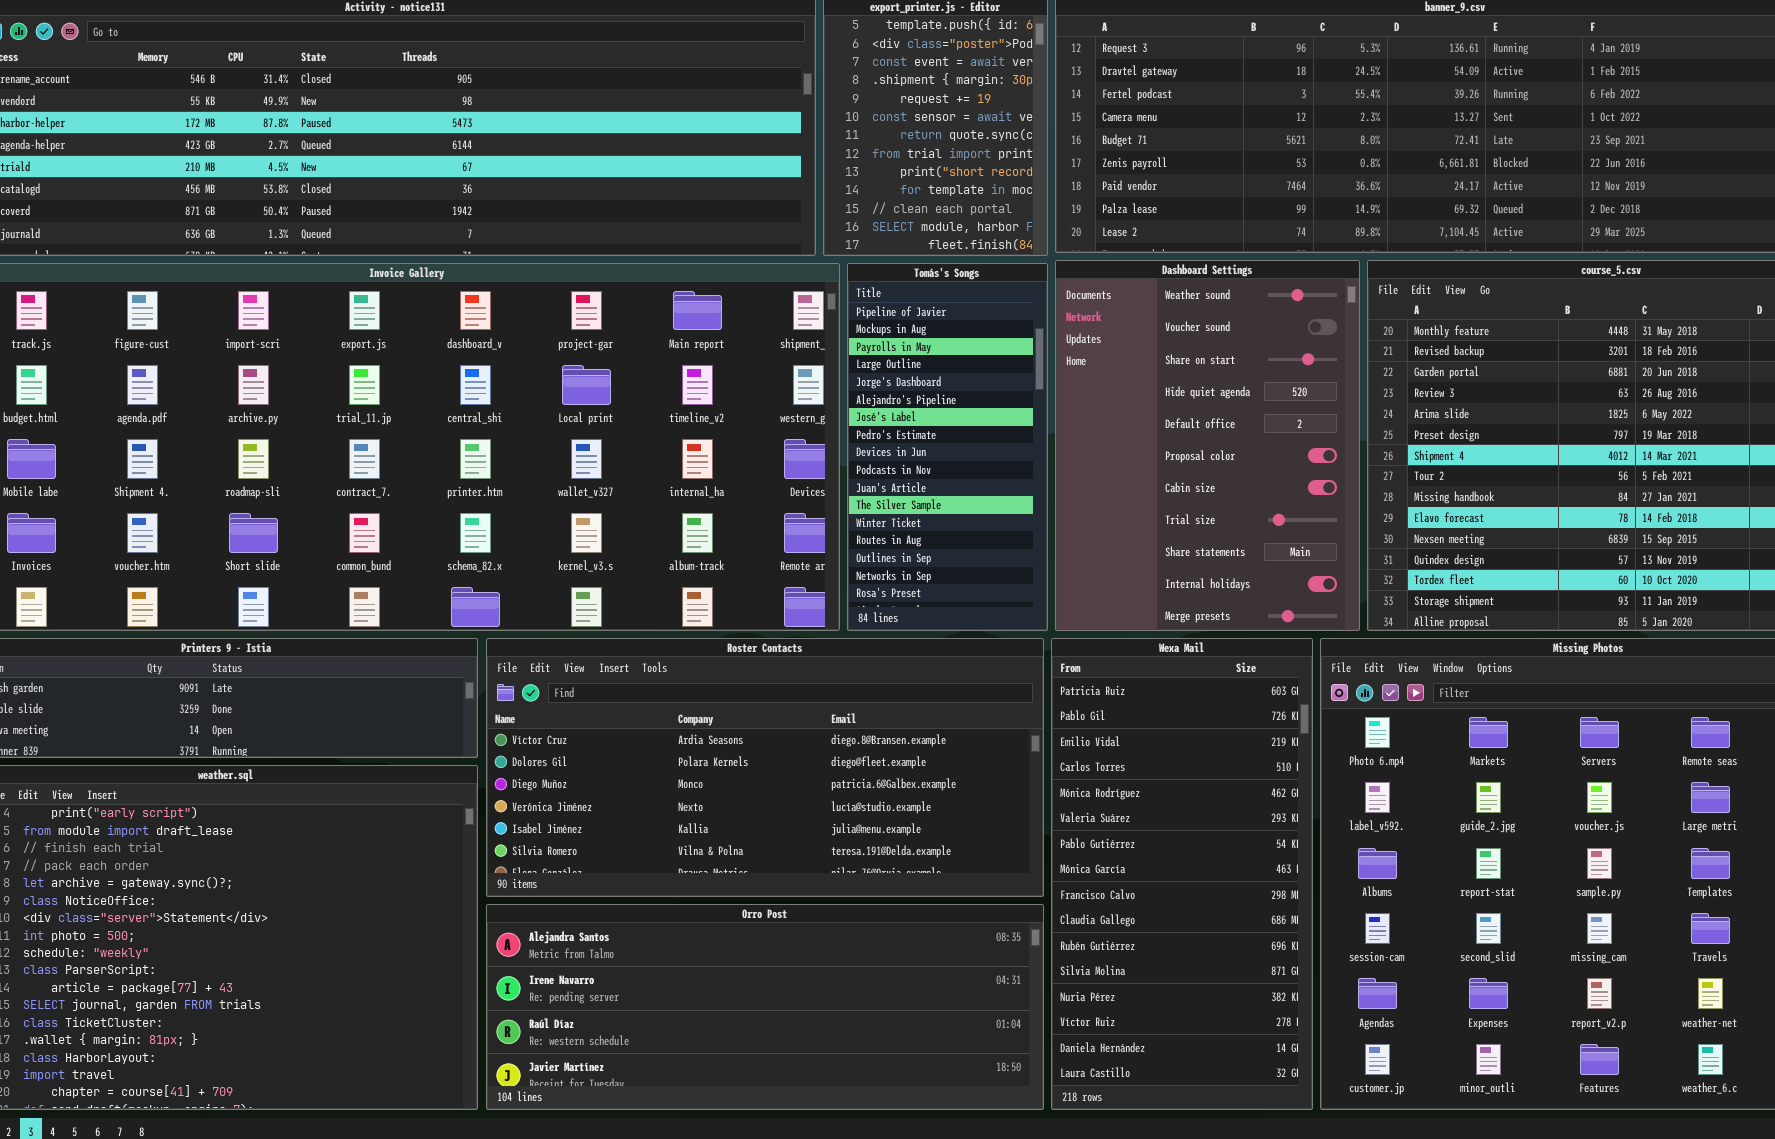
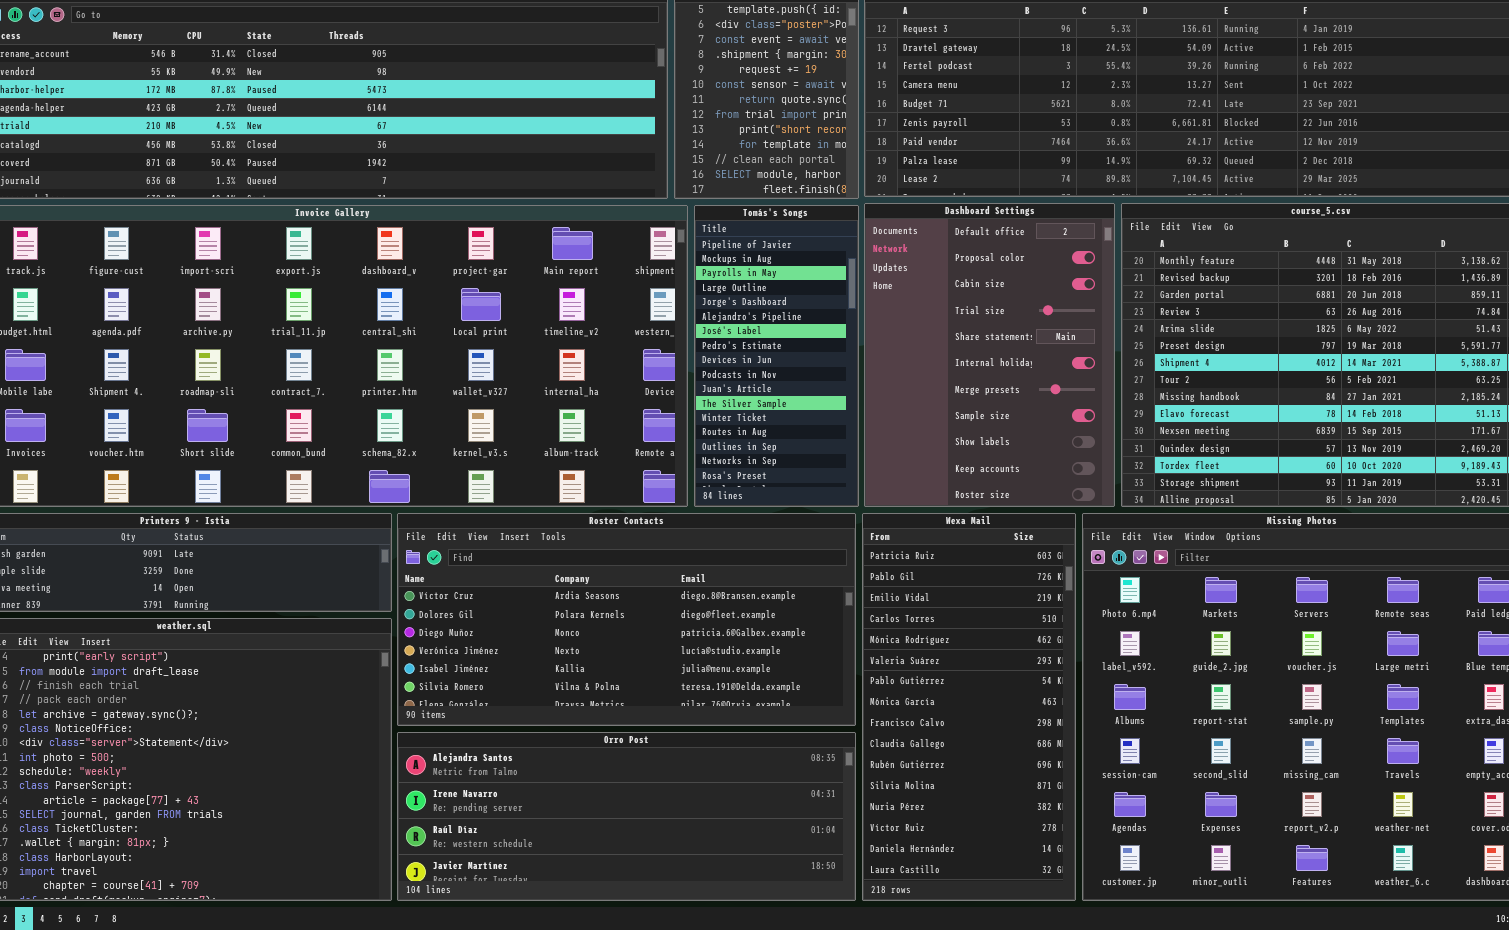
Dashboard Settings: [1055,260,1360,631] -> [864,203,1115,507], scrolled down 4 rows

